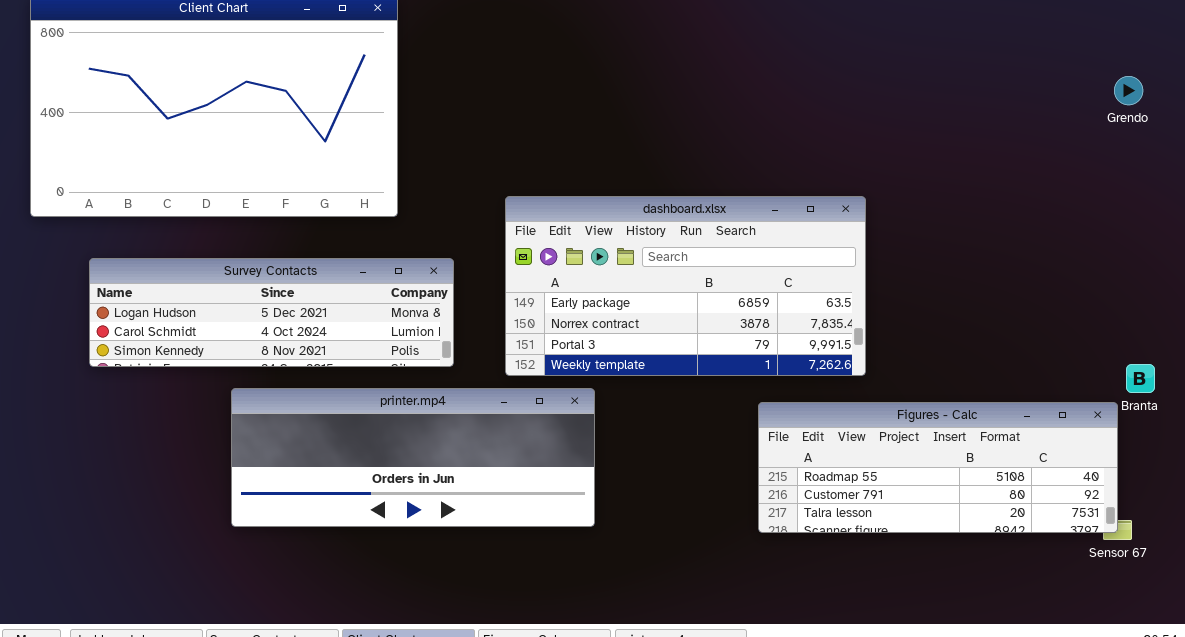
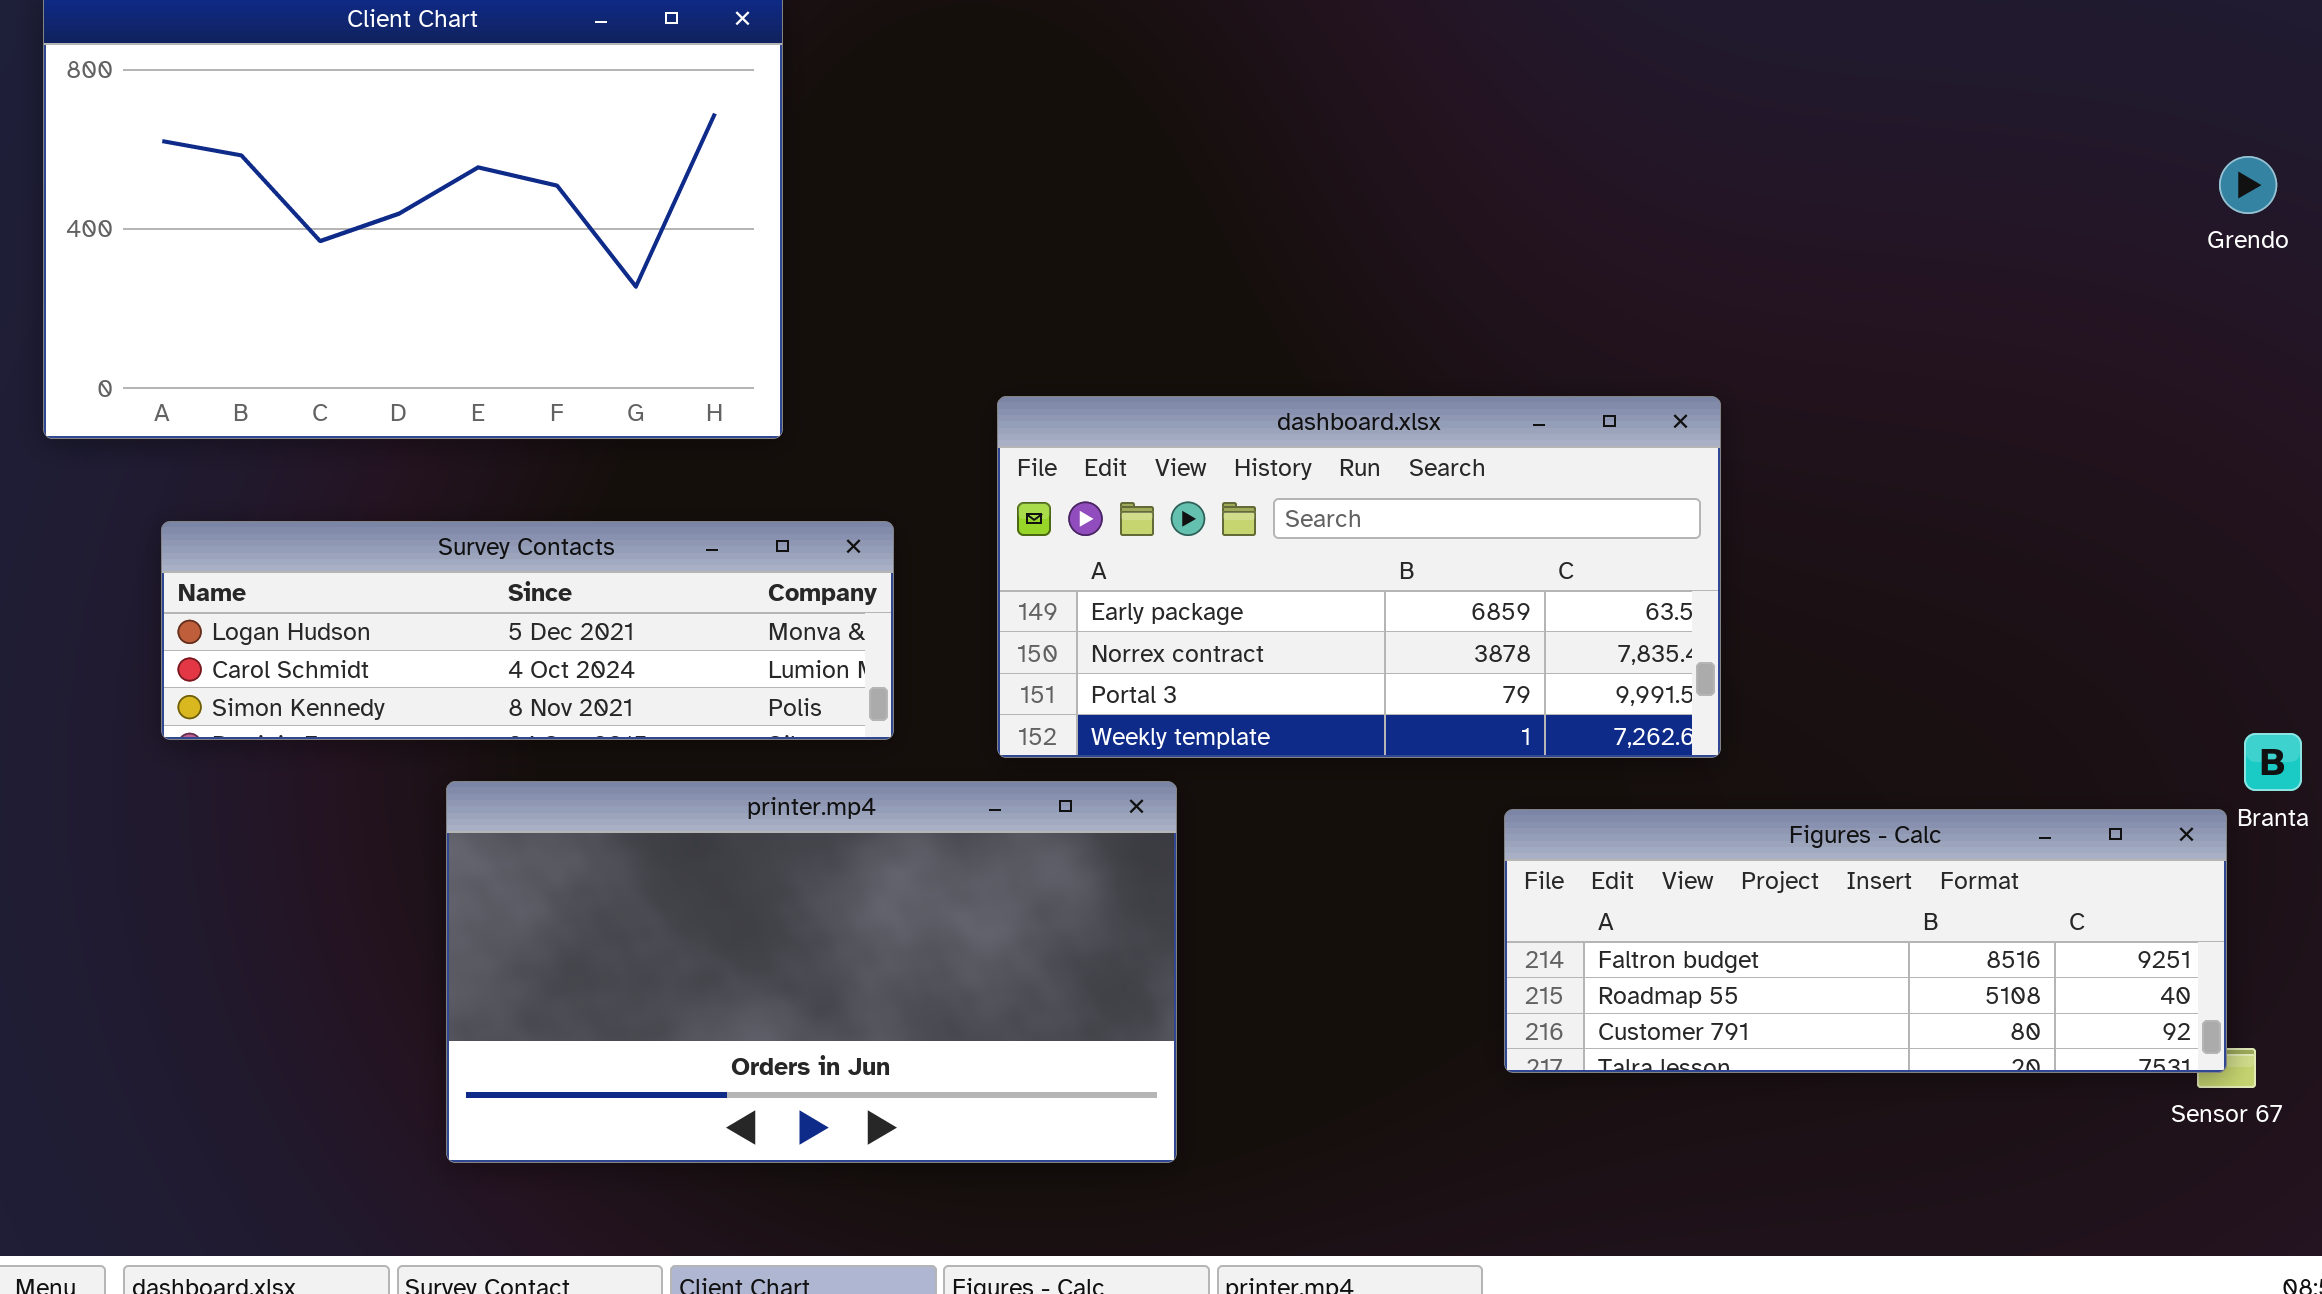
printer.mp4: [231,388,595,527] -> [446,781,1177,1163], resized
Figures - Calc: [758,402,1118,533] -> [1504,809,2227,1073], scrolled up 1 row

